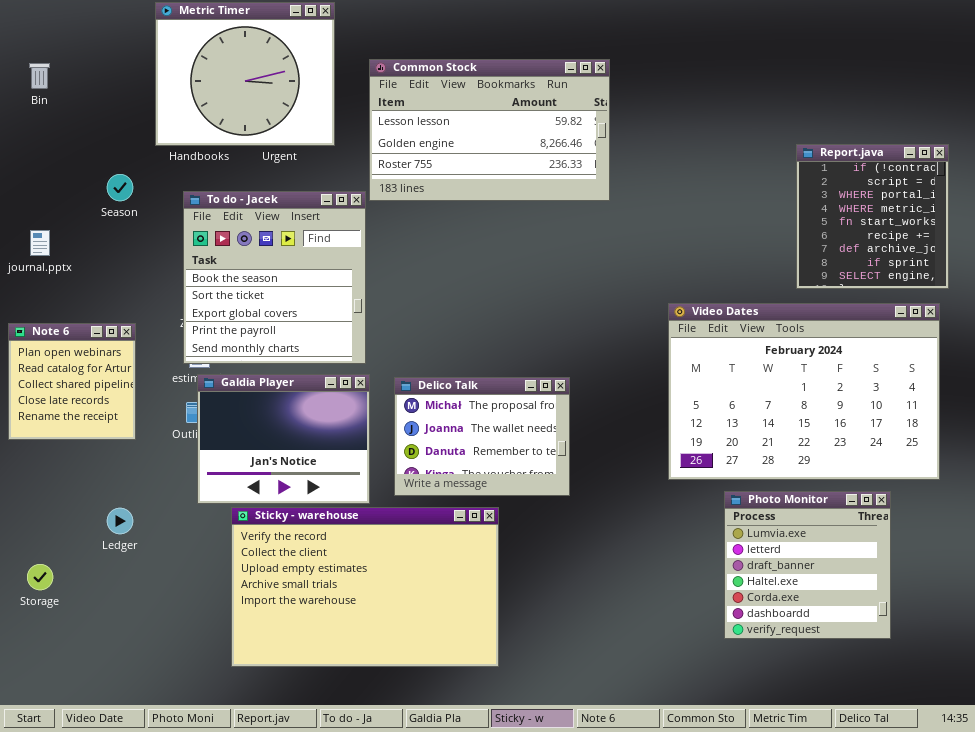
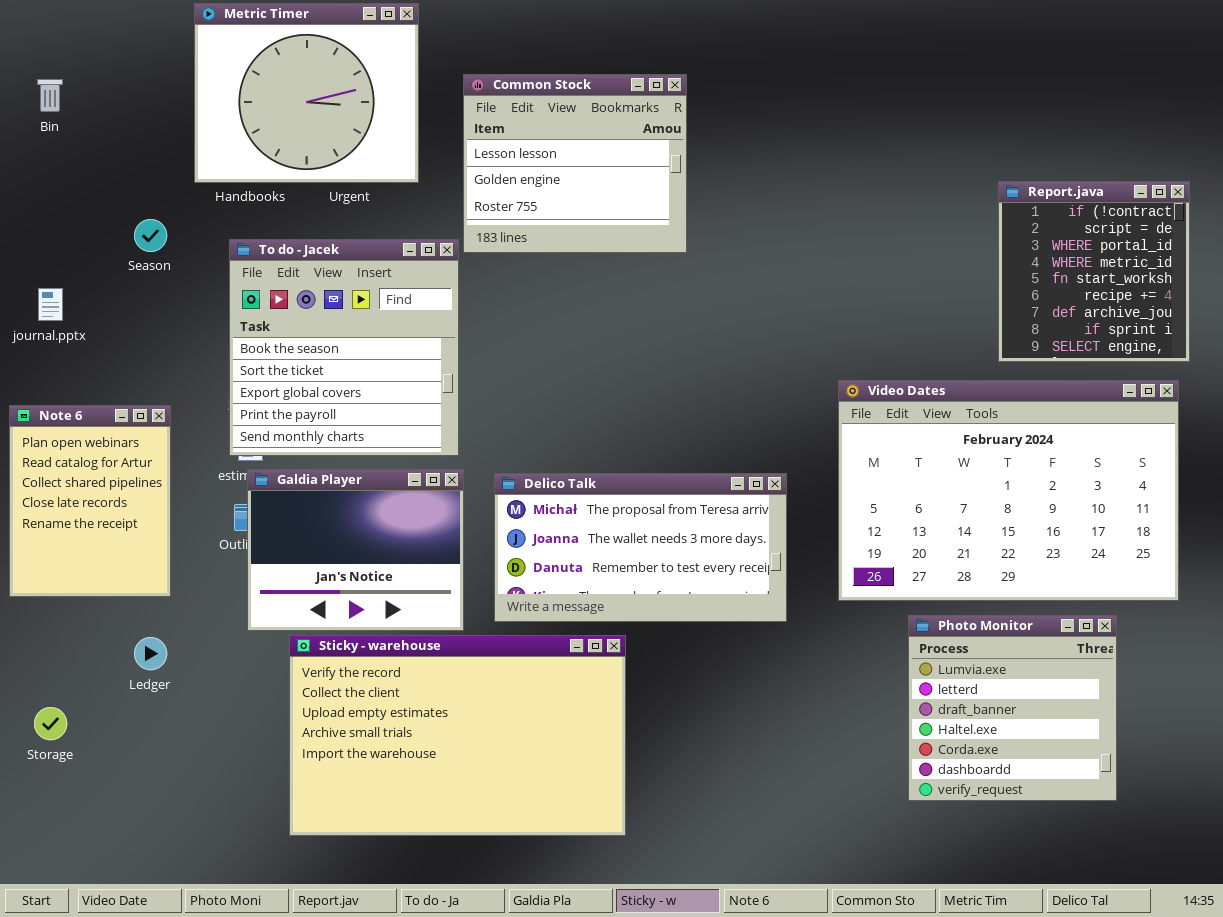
Common Stock: [369,59,610,201] -> [463,74,687,253], resized
Note 6: [8,323,136,440] -> [9,405,171,597], resized
Delico Talk: [394,377,570,496] -> [494,473,787,622], resized

